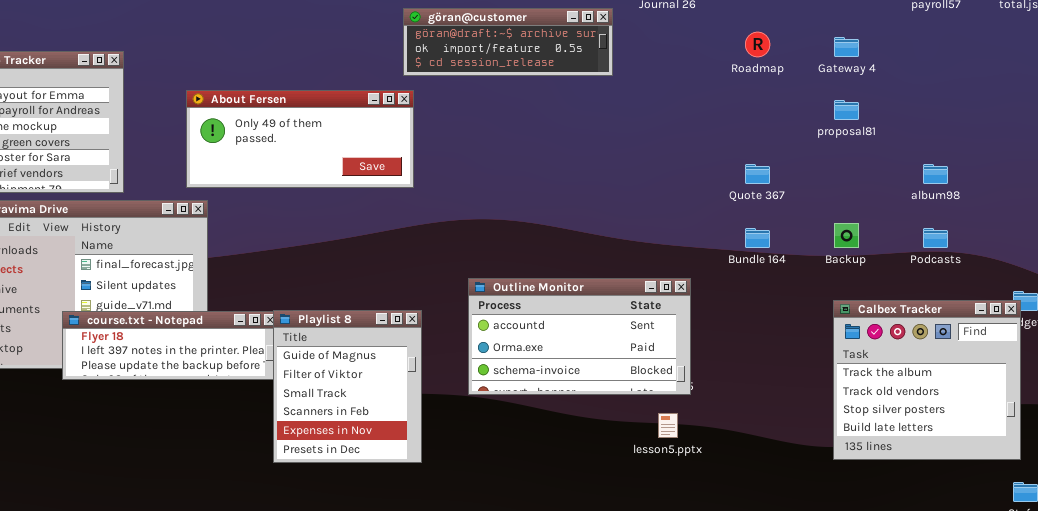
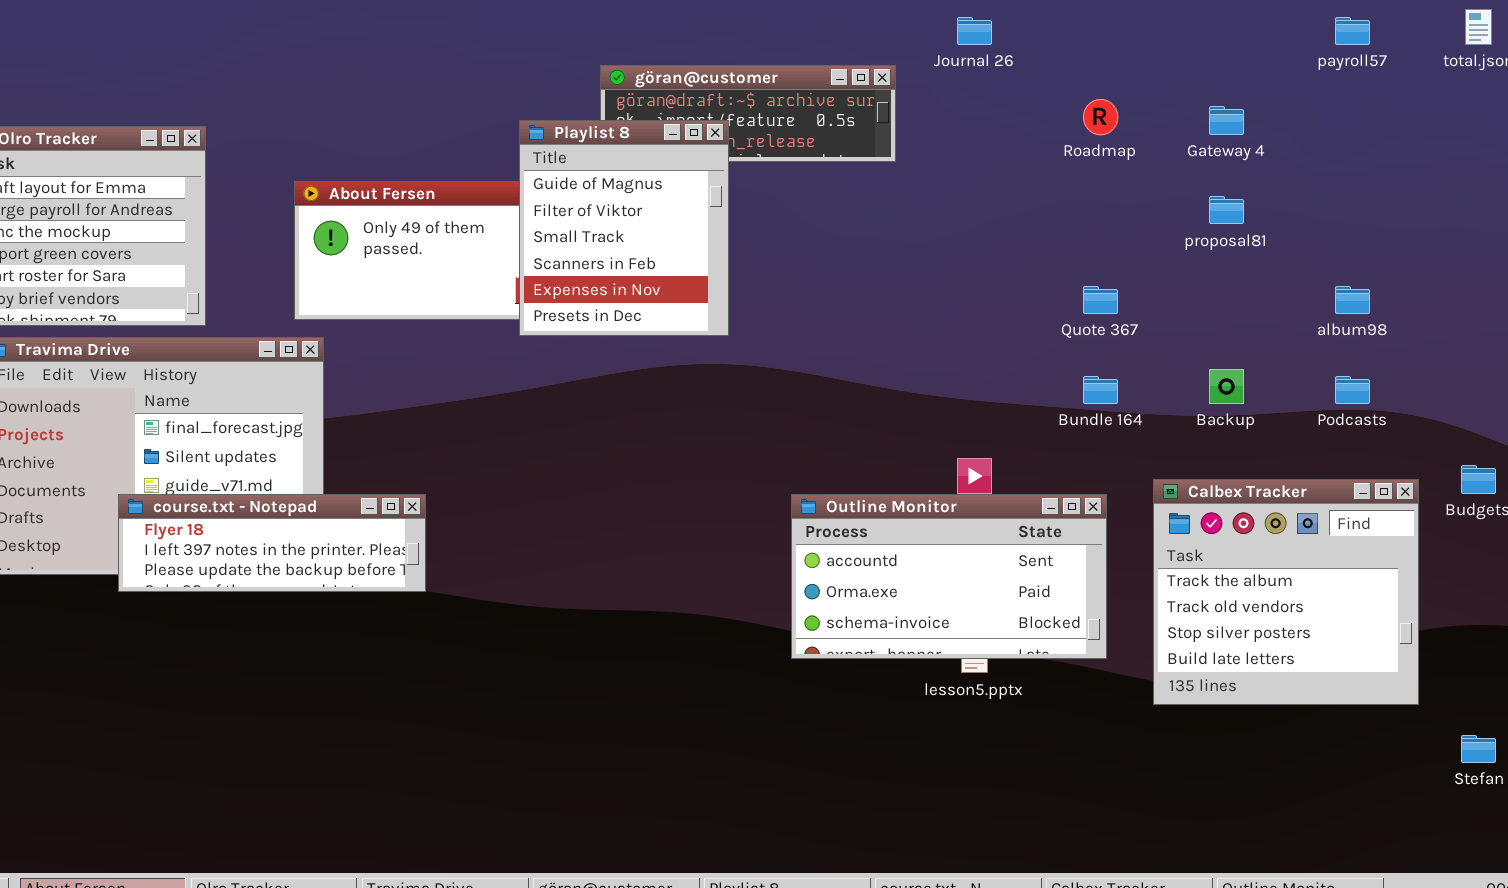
Outline Monitor: [468,278,691,395] -> [791,494,1107,659], moved
Calbex Tracker: [833,300,1021,460] -> [1153,479,1419,705], moved
Playlist 8: [273,310,422,463] -> [519,120,729,336], moved

